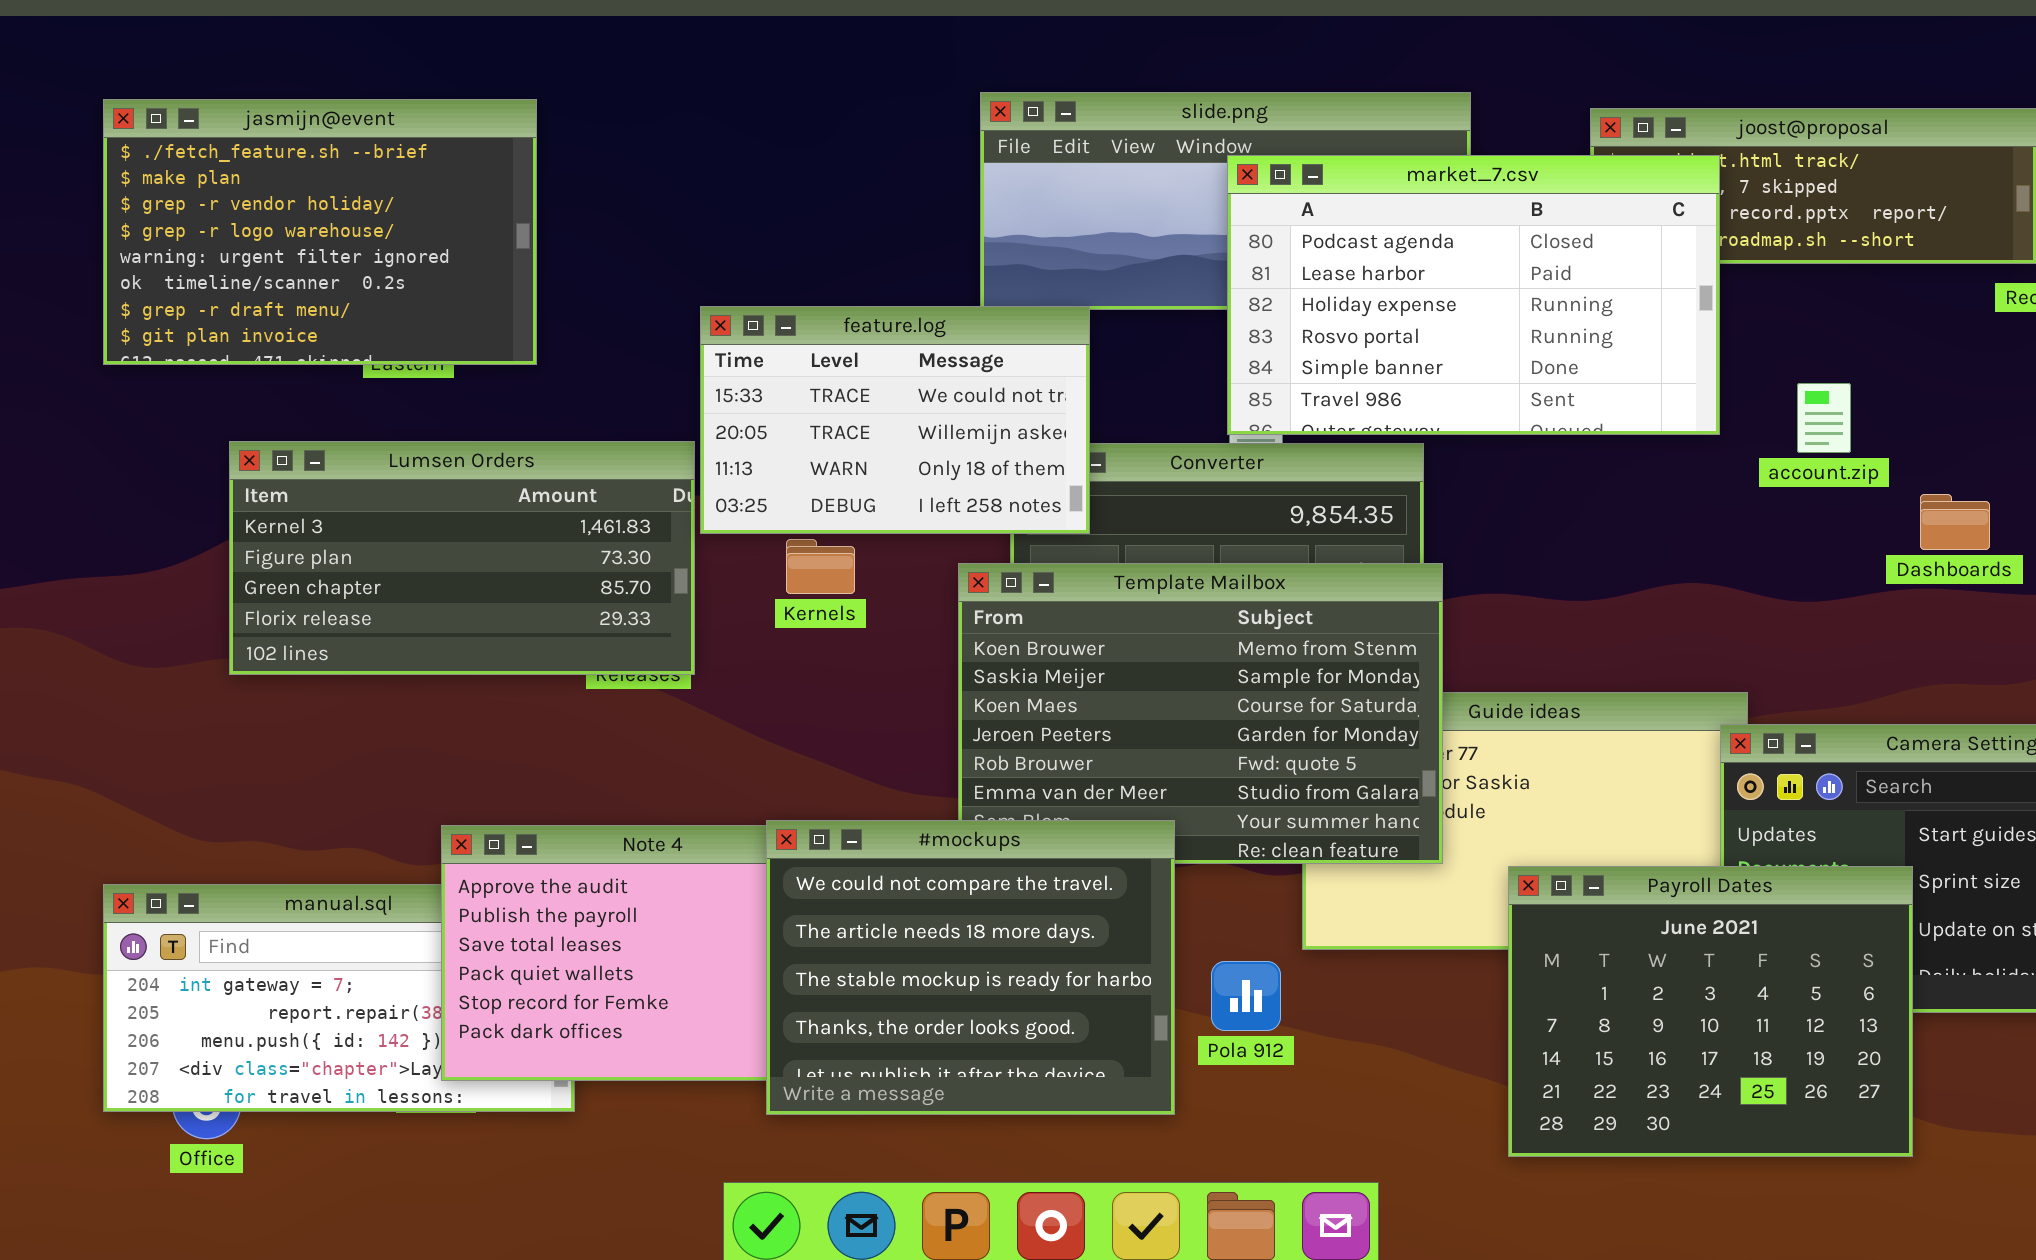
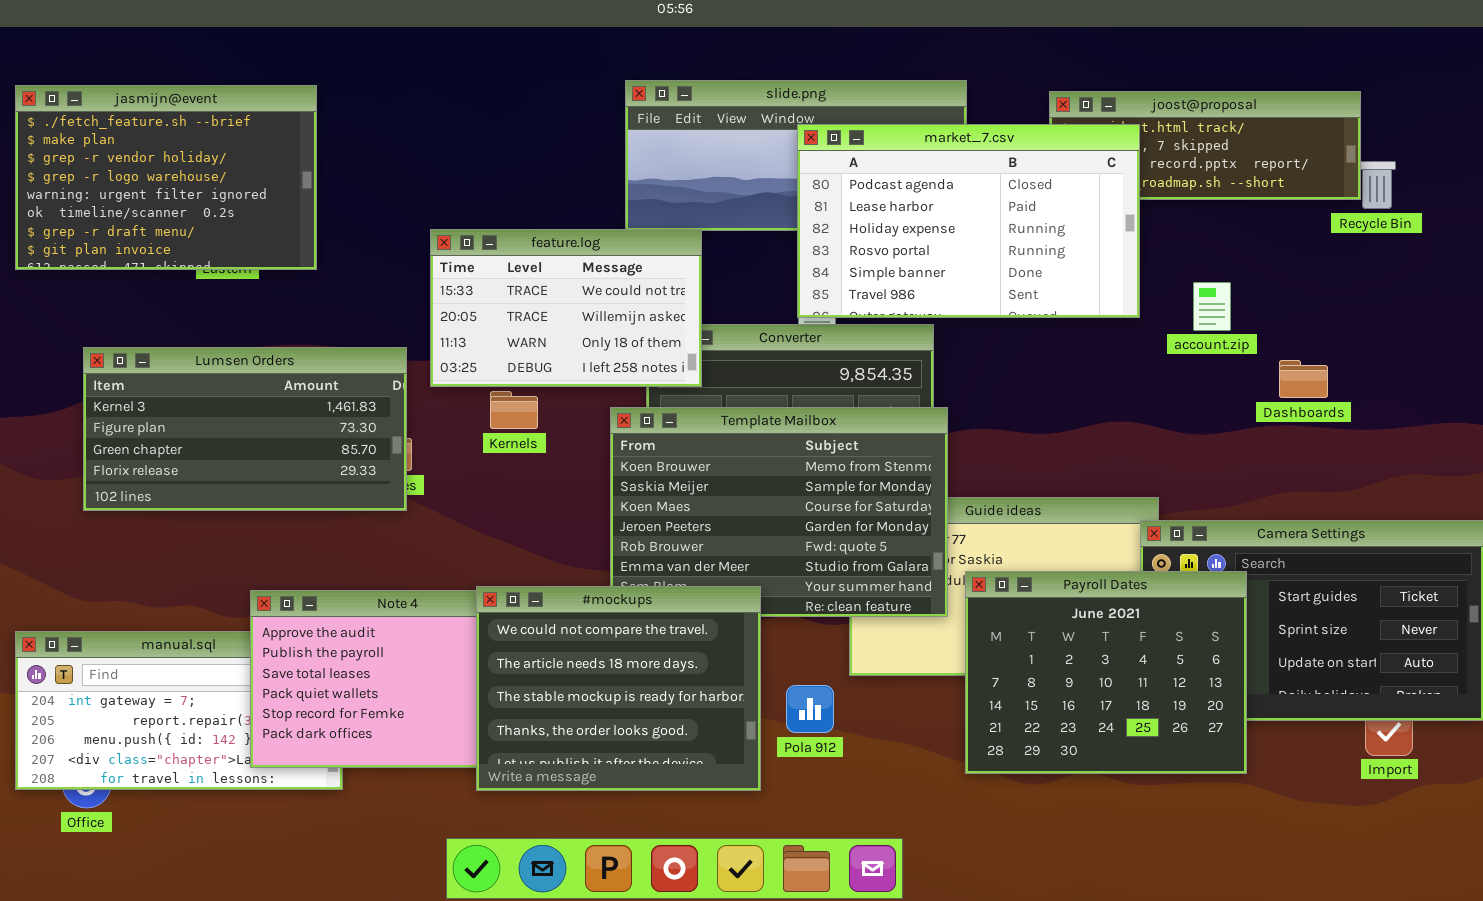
Lumsen Orders: [229,441,695,675] -> [83,347,407,511], moved
Payroll Dates: [1508,866,1913,1157] -> [965,571,1247,774], moved

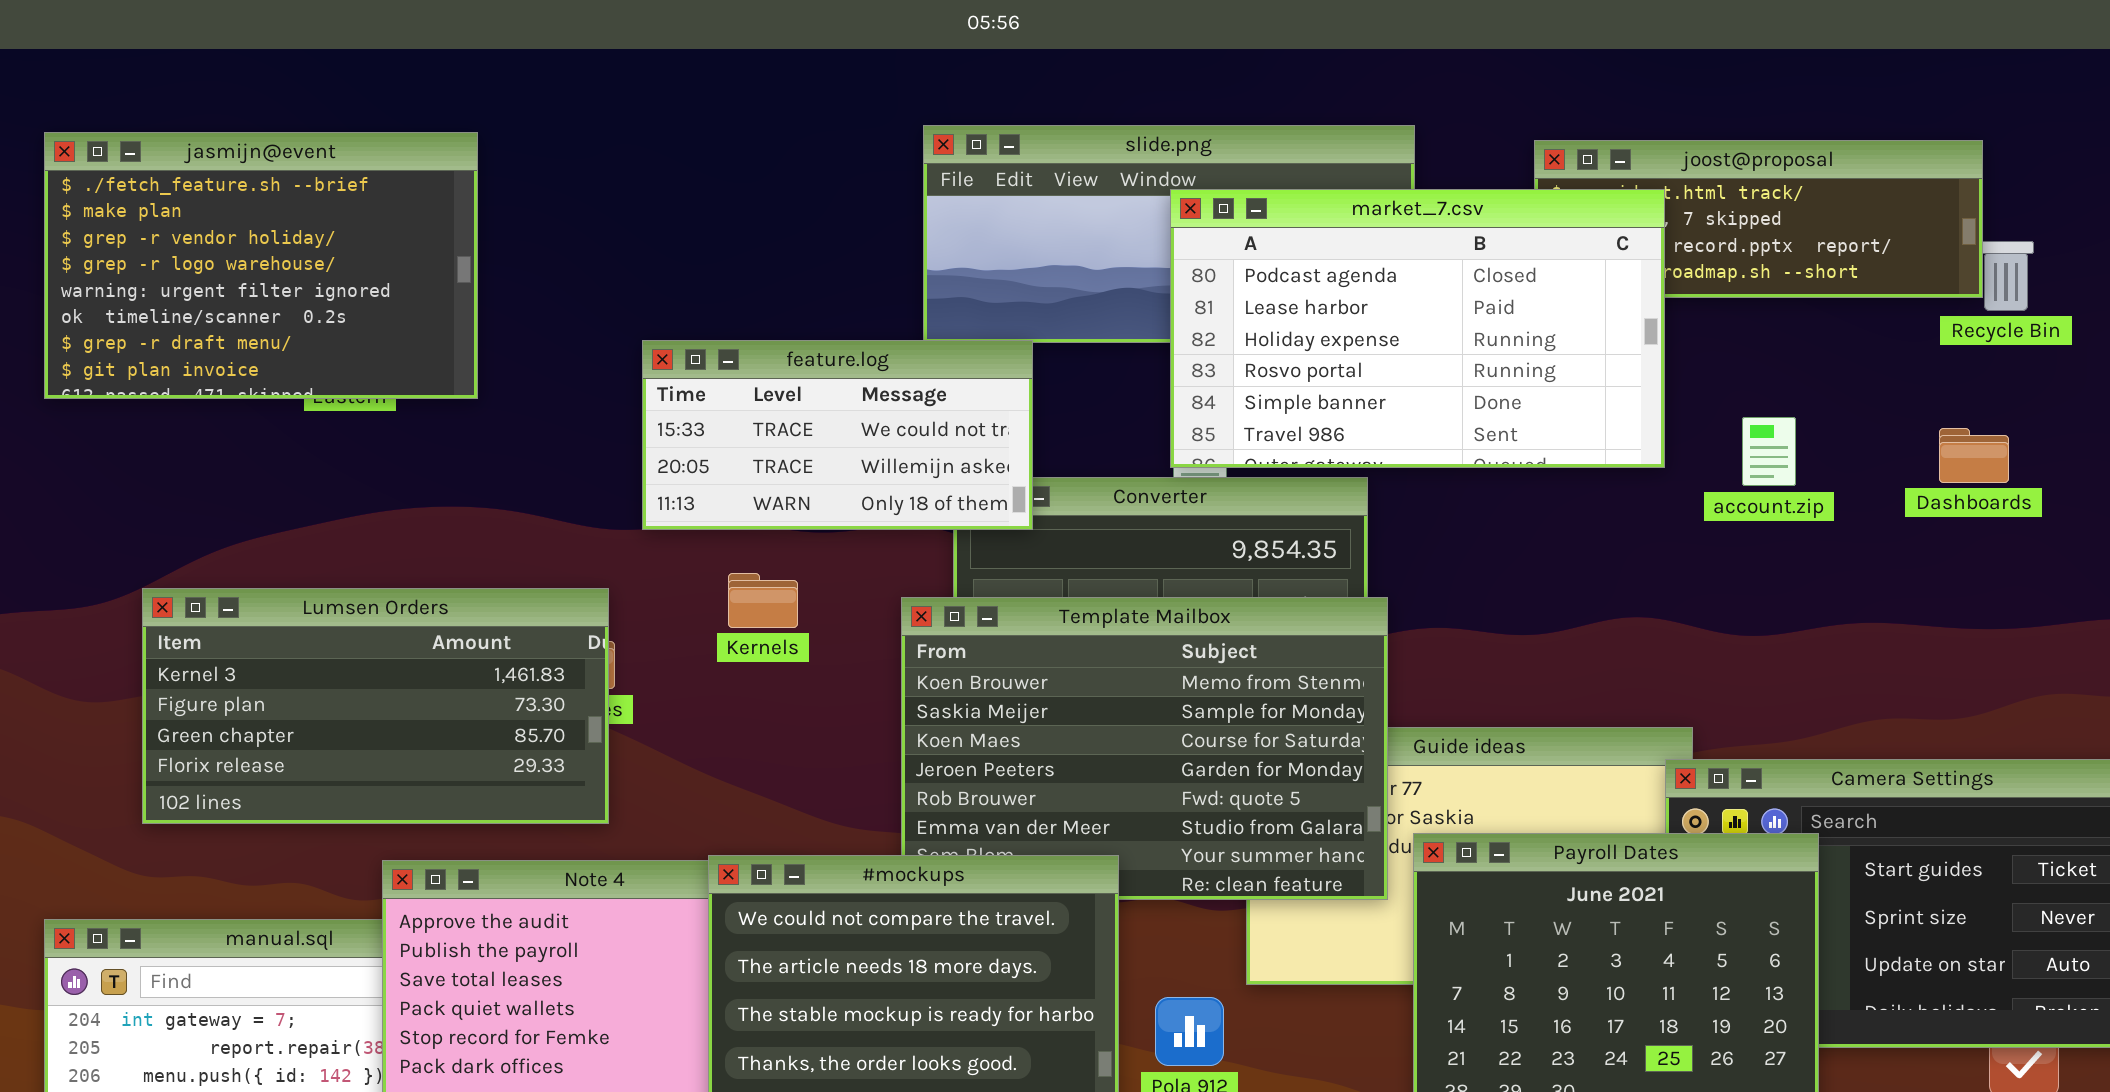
feature.log: [430,229,702,387] -> [642,340,1033,530], resized
Lumsen Orders: [83,347,407,511] -> [142,588,609,824], moved
Dashboards: [1279,360,1328,398] -> [1939,428,2009,483], moved

